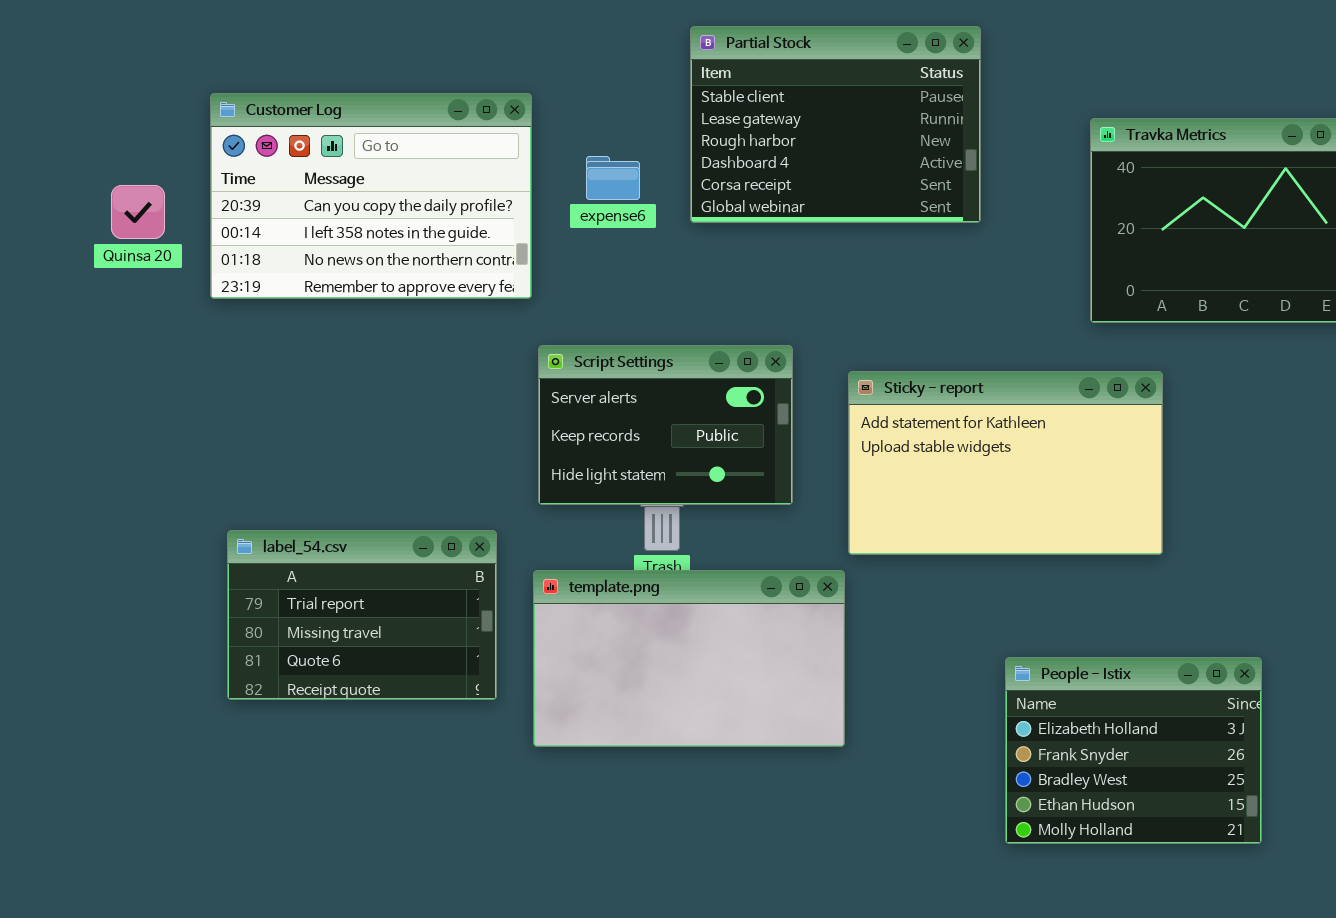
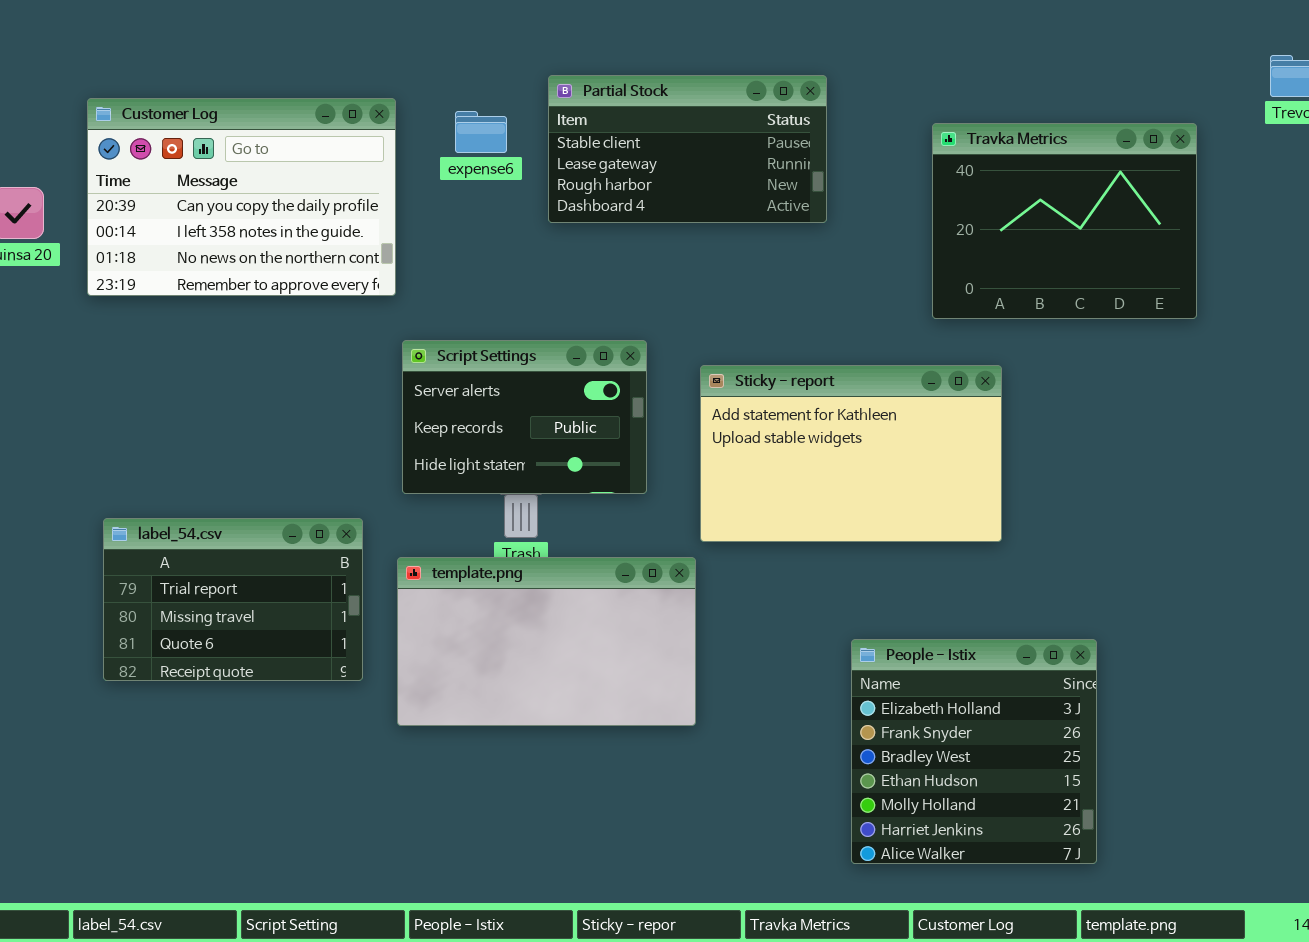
Partial Stock: [690,26,981,223] -> [548,75,827,223], resized
expense6: [586,156,640,200] -> [455,111,507,153], moved
People - Istix: [1005,657,1262,844] -> [851,639,1097,864], resized

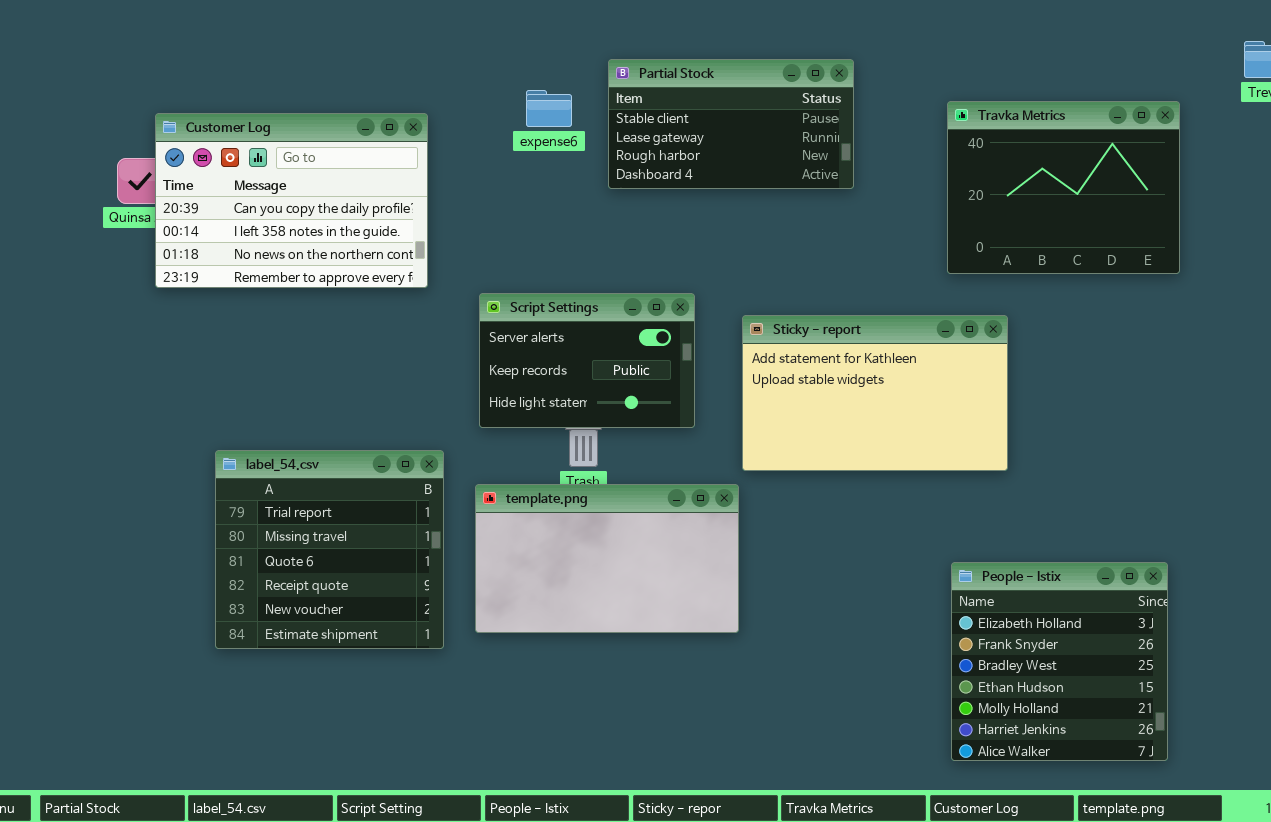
Customer Log: [87,98,396,296] -> [155,113,428,288], moved
label_54.csv: [103,518,363,681] -> [215,450,444,649], resized
People - Istix: [851,639,1097,864] -> [951,562,1168,761], moved

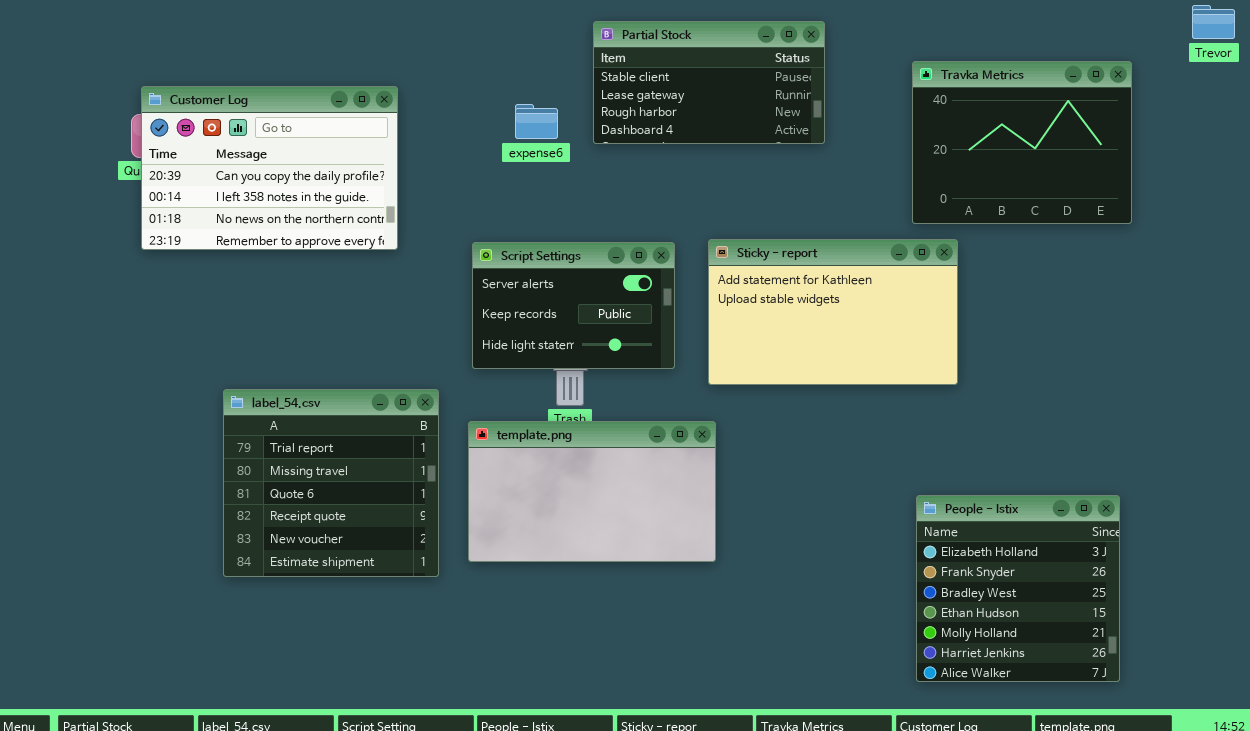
expense6: [526,90,572,127] -> [515,104,558,139], moved
Customer Log: [155,113,428,288] -> [141,86,398,250], moved
Sticky - report: [742,315,1008,471] -> [708,239,958,385], moved

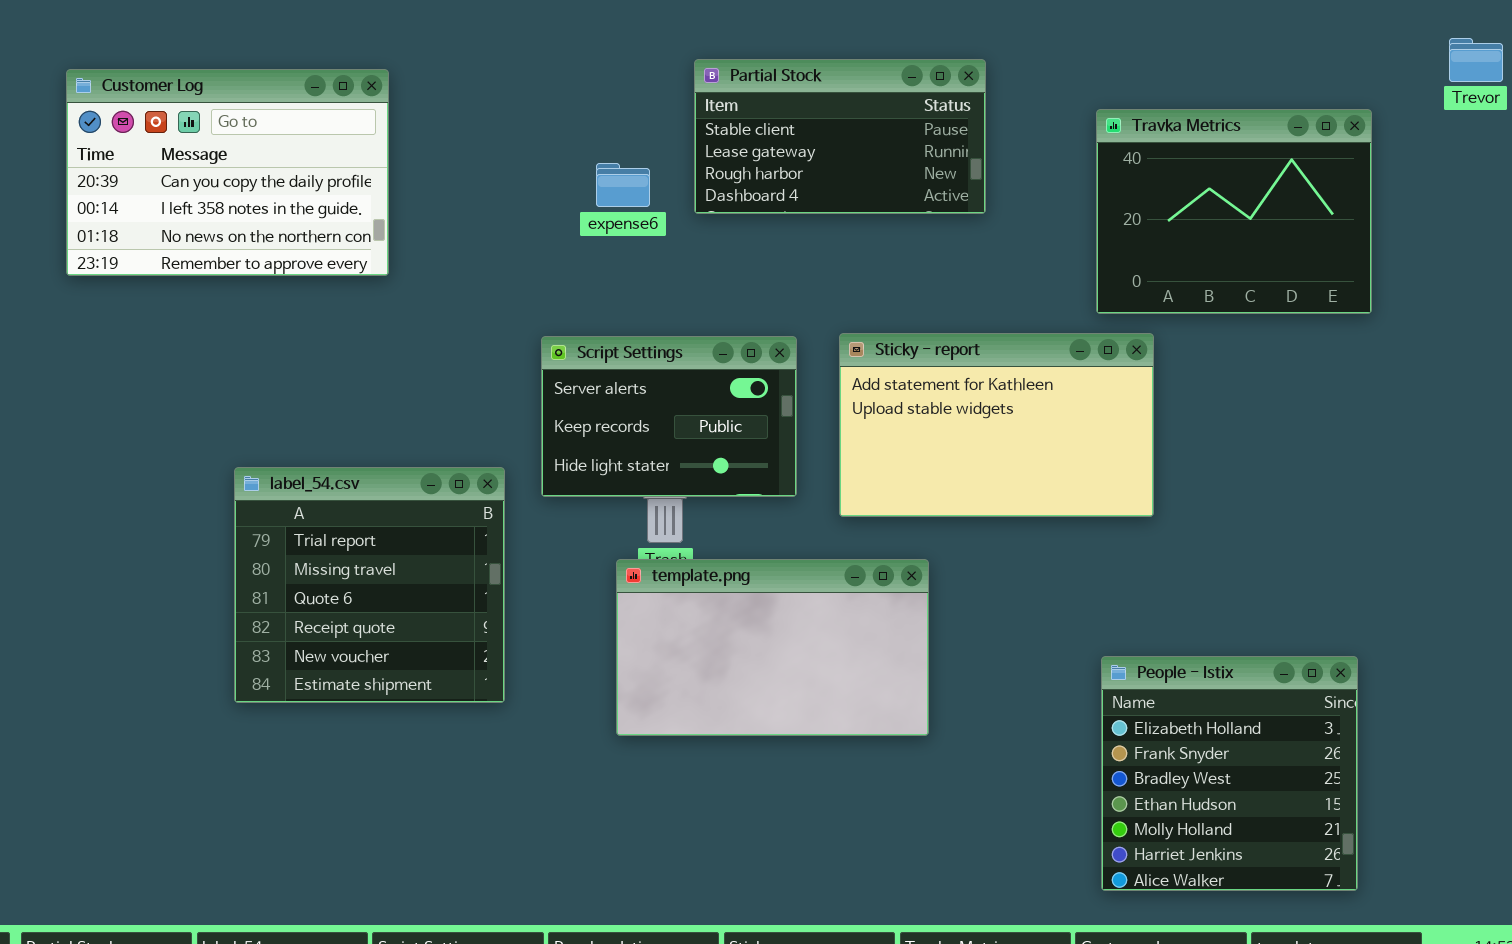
Customer Log: [141,86,398,250] -> [66,69,389,276], moved
label_54.csv: [223,389,439,577] -> [234,467,505,703], moved
template.png: [468,421,716,562] -> [616,559,929,736], moved

